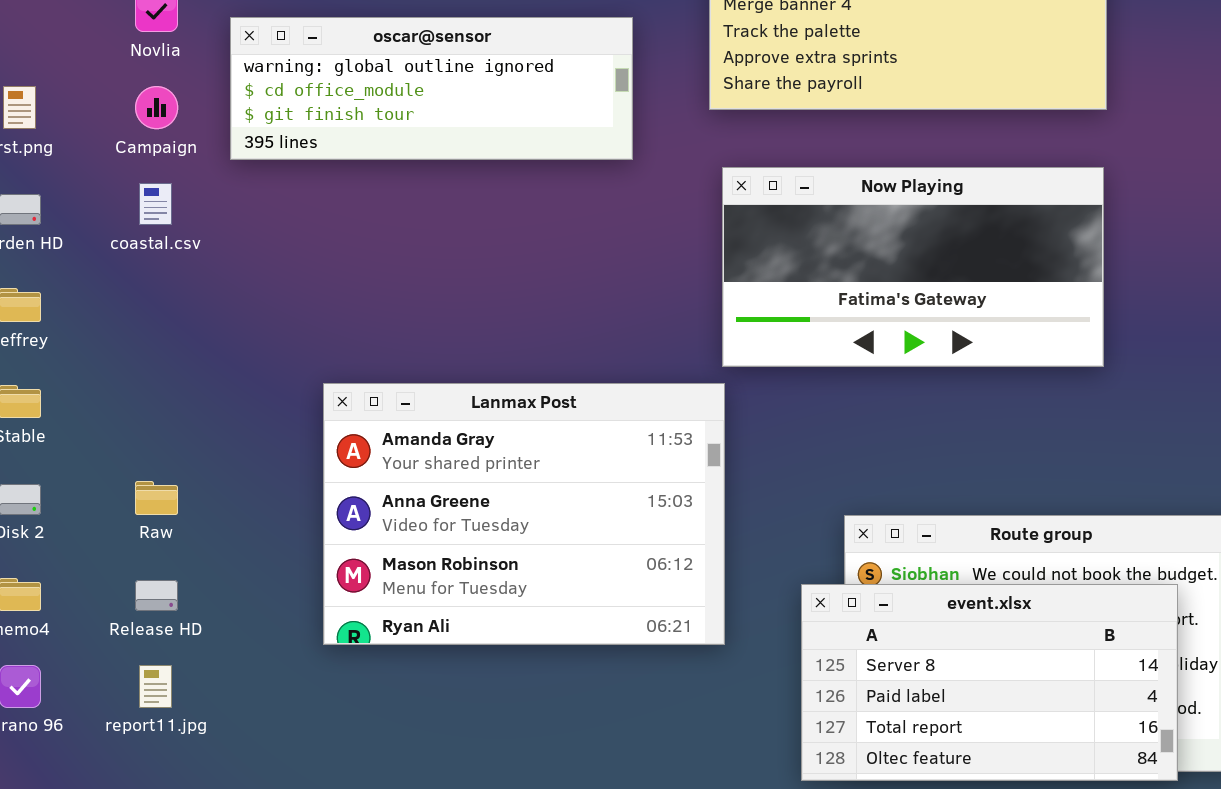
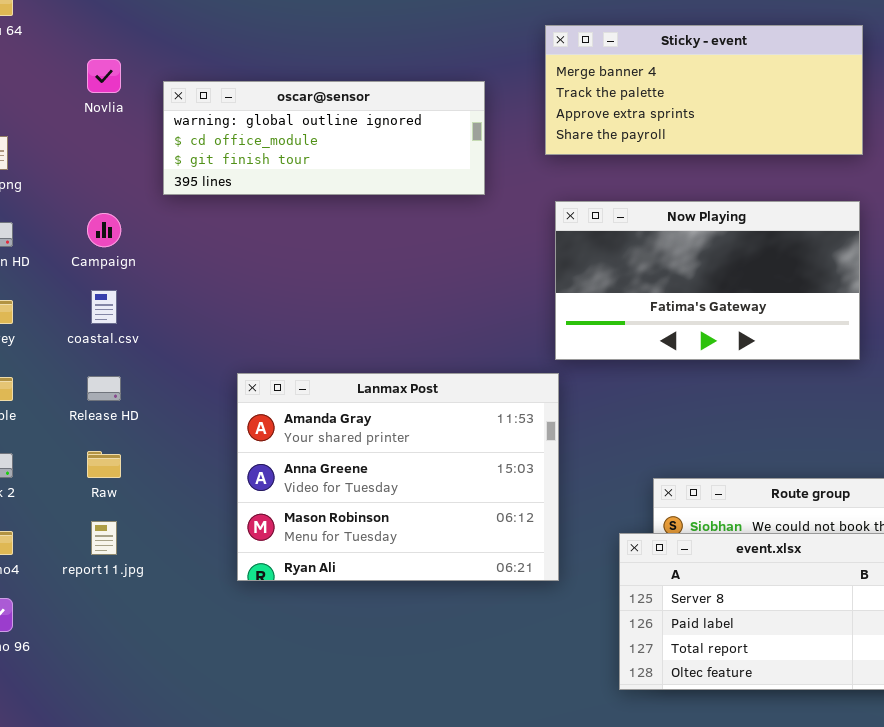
Campaign: [135,86,178,129] -> [87,213,121,247], moved
coastal.csv: [139,183,172,225] -> [91,290,117,324], moved
Release HD: [135,580,178,611] -> [87,376,121,401], moved
report11.jpg: [139,665,172,708] -> [91,521,117,555], moved

